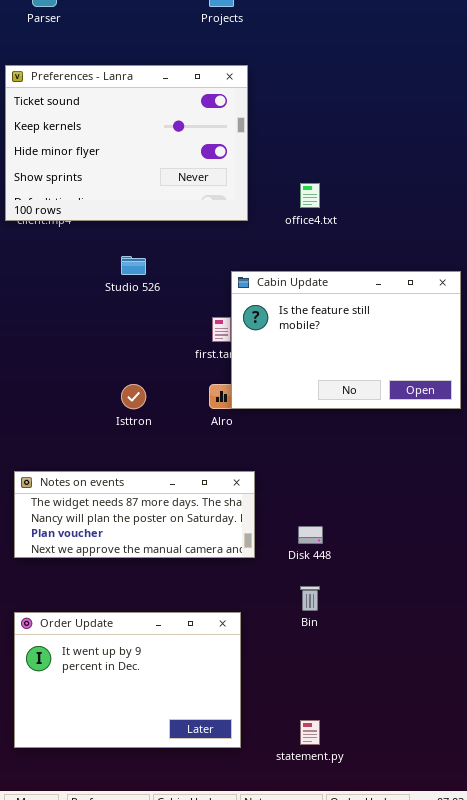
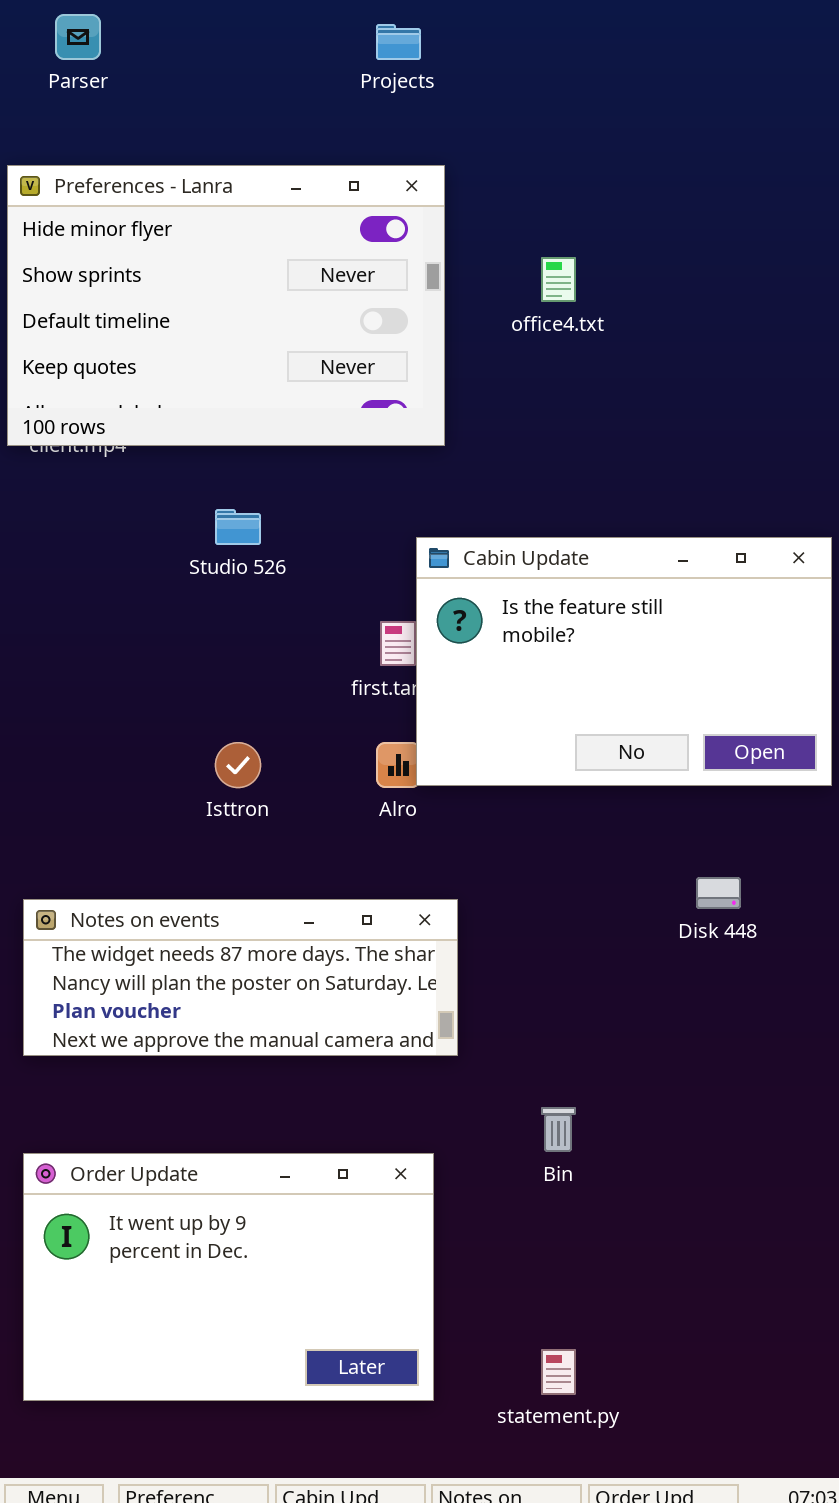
Preferences - Lanra: [5,65,248,221] -> [7,165,445,446], scrolled down 2 rows
office4.txt: [300,183,320,208] -> [541,257,576,302], moved
Disk 448: [298,526,323,544] -> [696,877,741,909], moved

